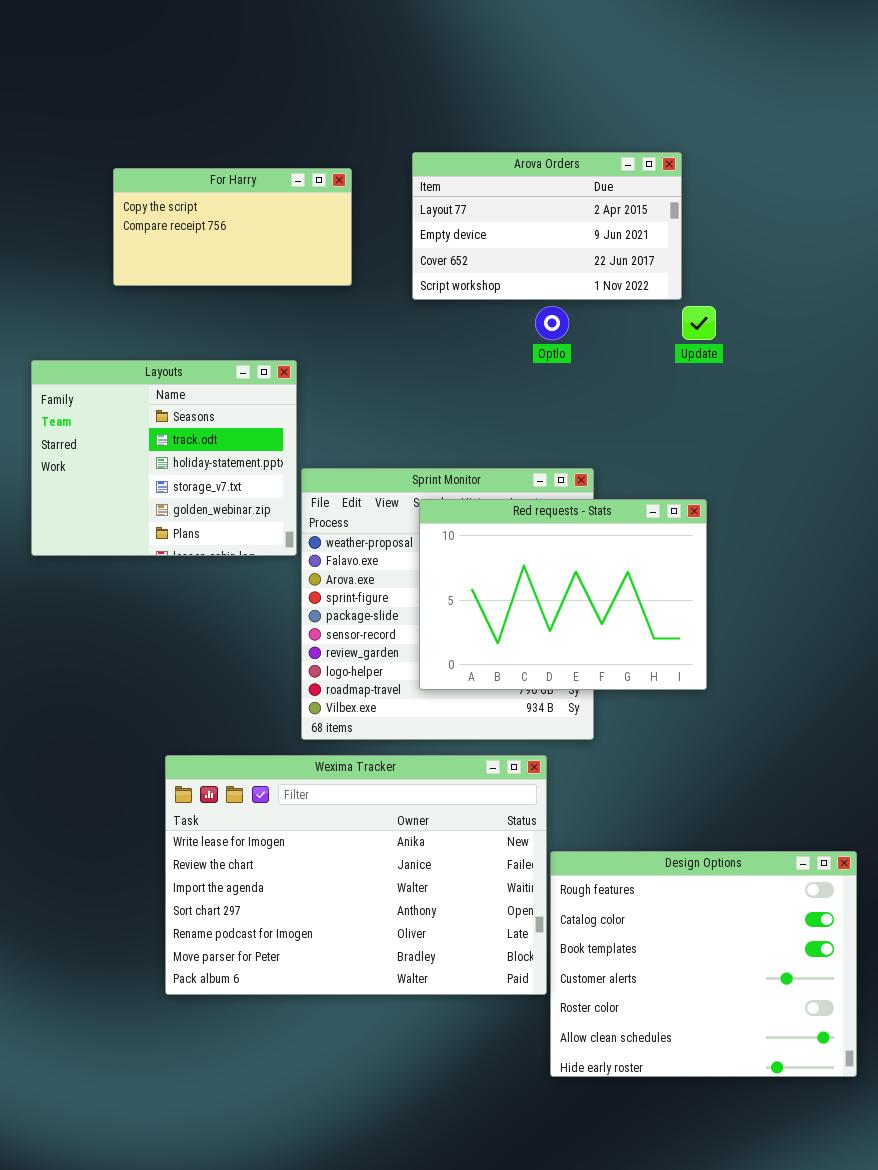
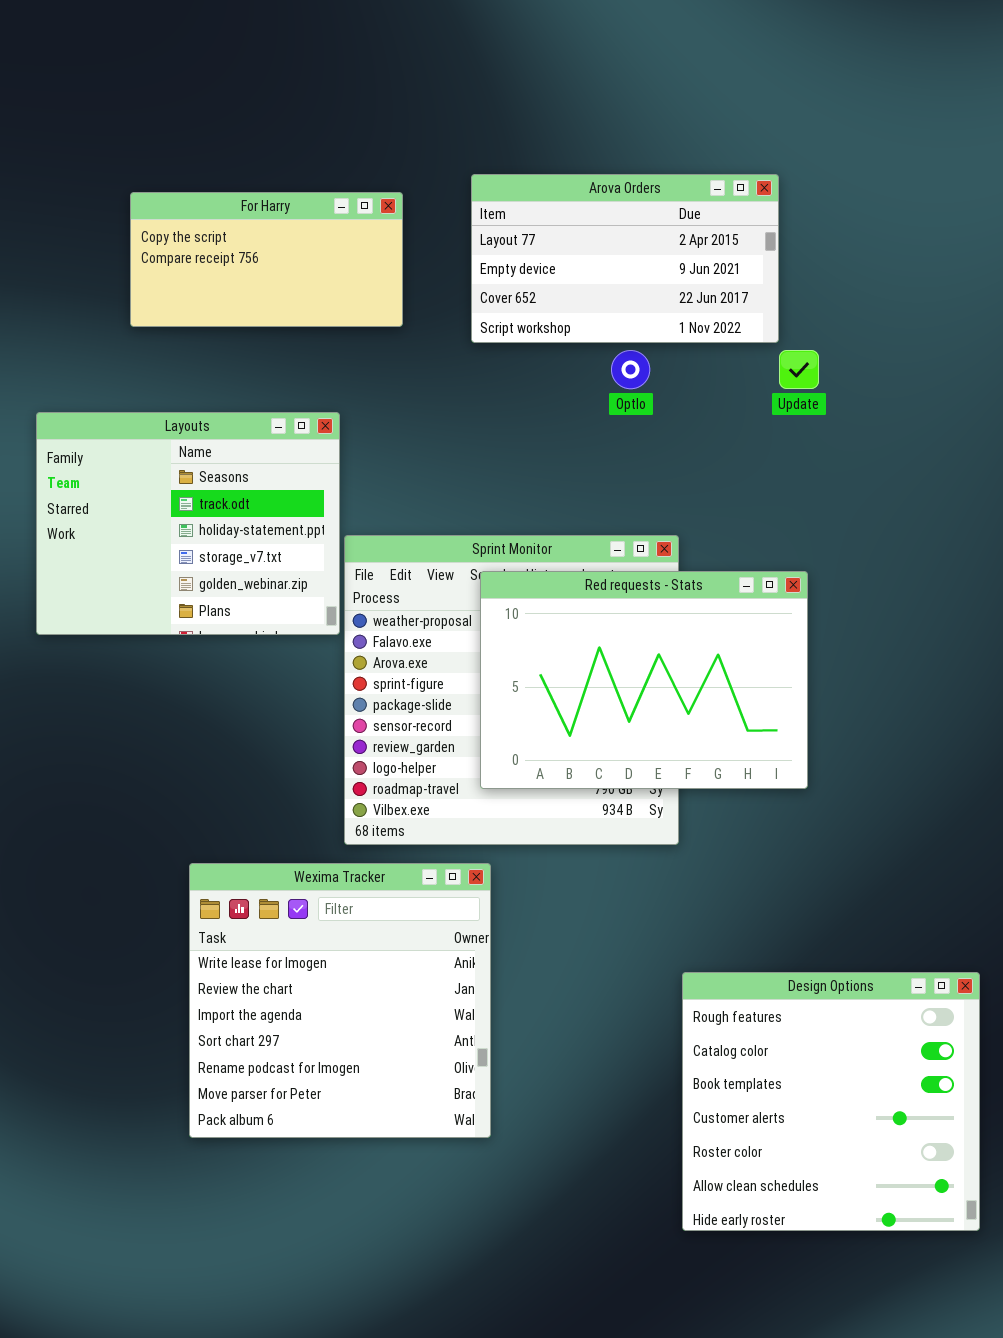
Wexima Tracker: [165,755,547,995] -> [189,863,491,1138], resized
Design Options: [550,851,857,1077] -> [682,972,980,1231], resized

